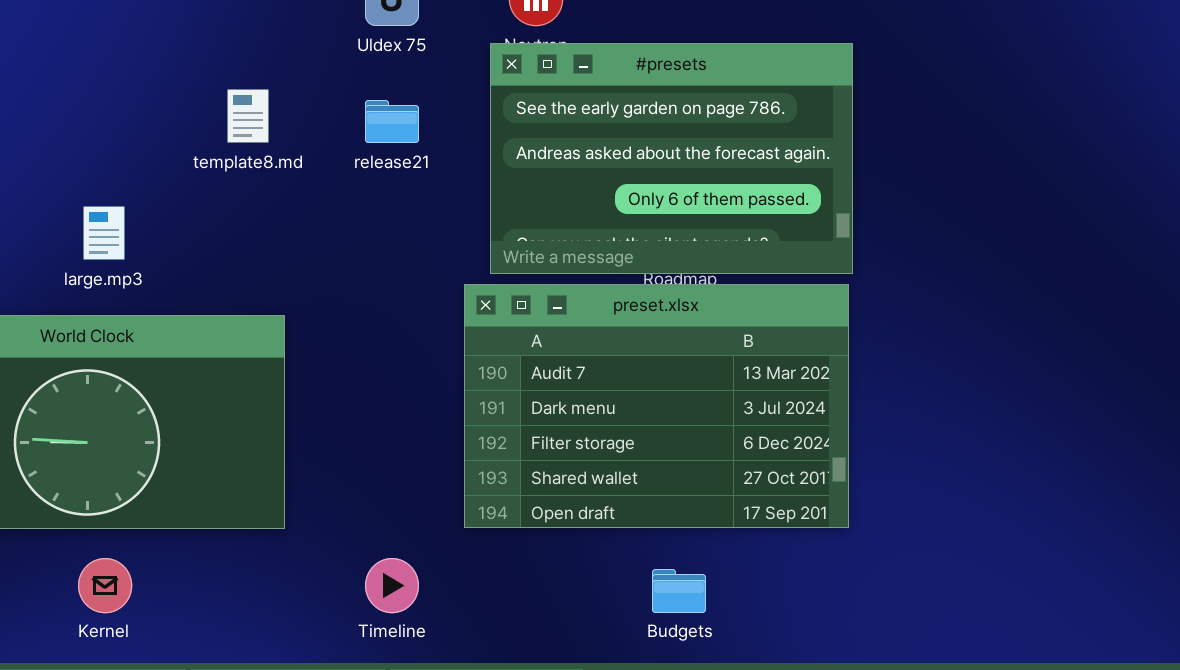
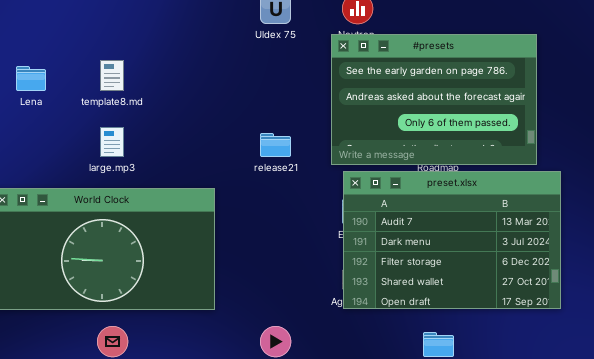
template8.md: [227,89,269,143] -> [100,60,124,91], moved
release21: [365,100,419,143] -> [260,133,291,157], moved
preset.xlsx: [464,284,849,528] -> [343,171,561,309], moved

